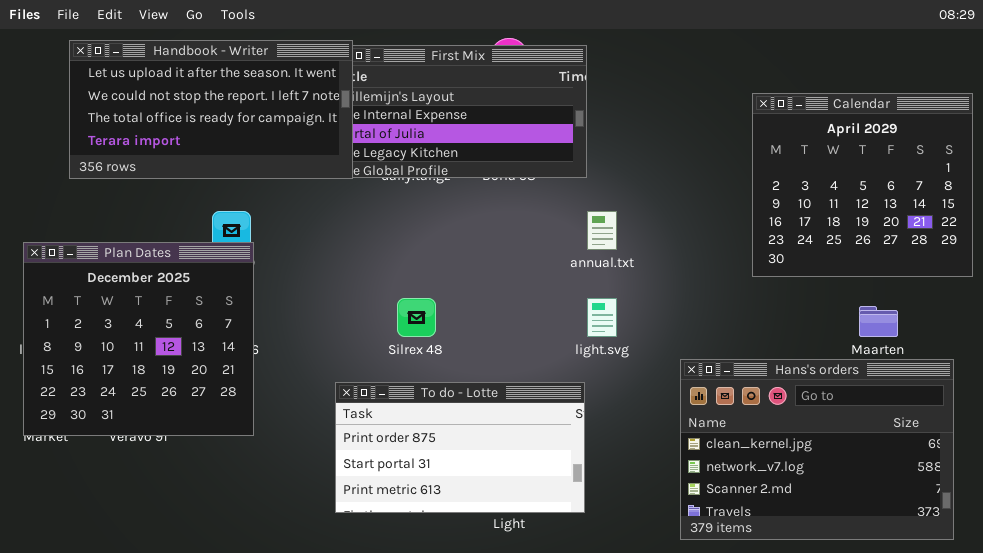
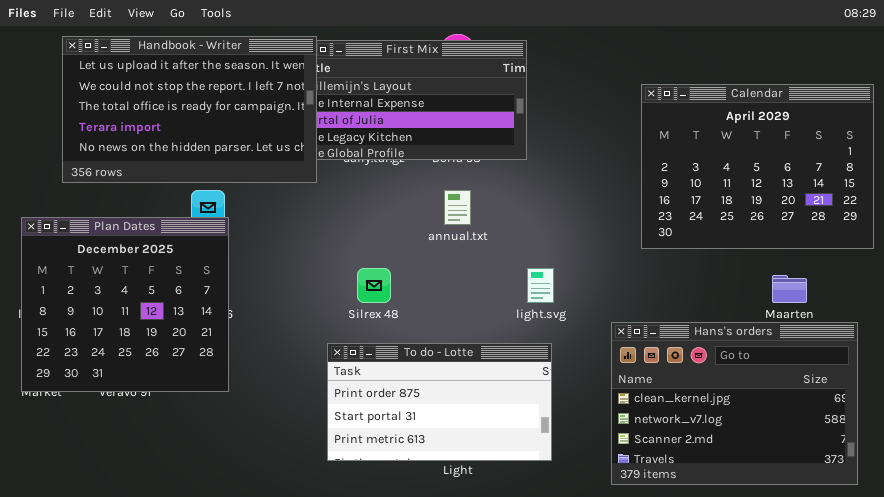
Handbook - Writer: [69,40,353,179] -> [62,36,317,183], resized
Calendar: [752,93,973,277] -> [641,84,874,249], resized
annual.txt: [587,211,617,250] -> [444,190,471,225], moved
To do - Lotte: [335,382,585,513] -> [327,343,552,461], moved

